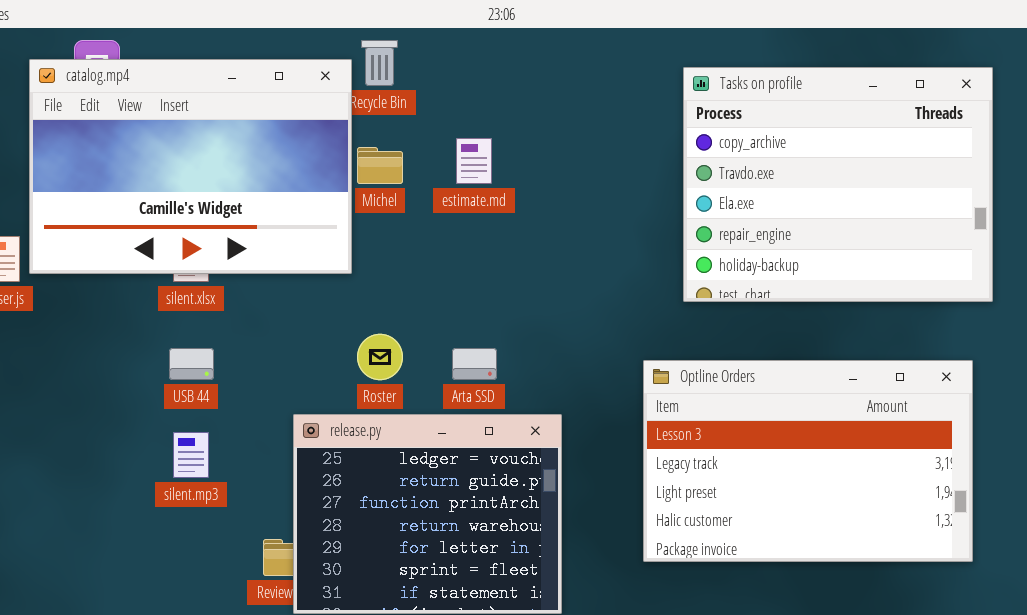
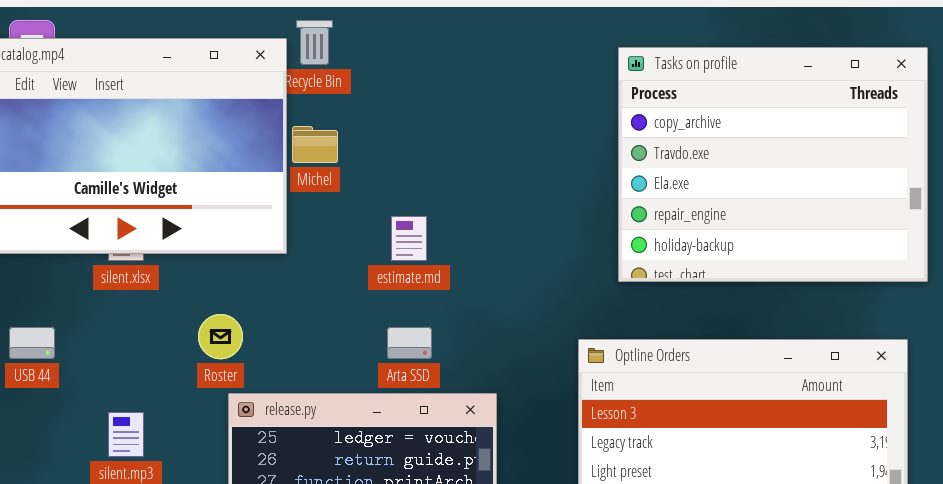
estimate.md: [456,138,492,184] -> [391,216,427,261], moved
Roster: [357,334,403,380] -> [198,314,243,359], moved
USB 44: [169,348,214,380] -> [9,327,55,359], moved

